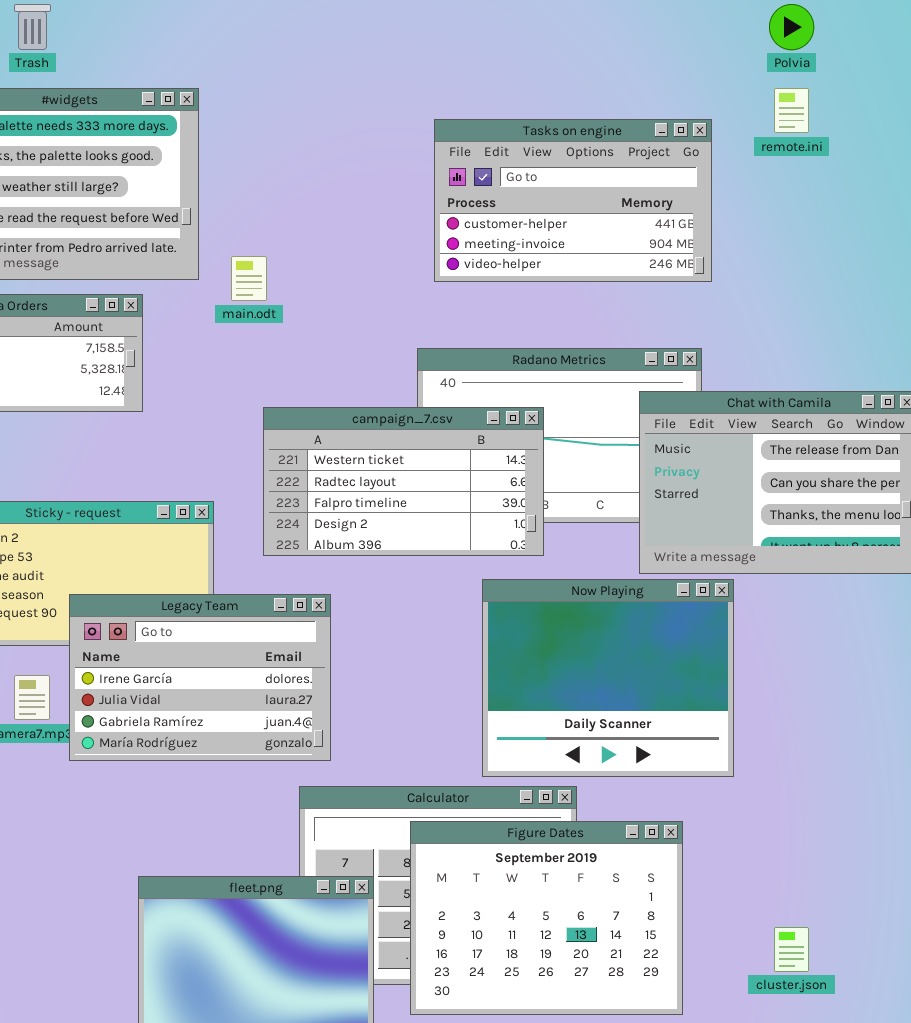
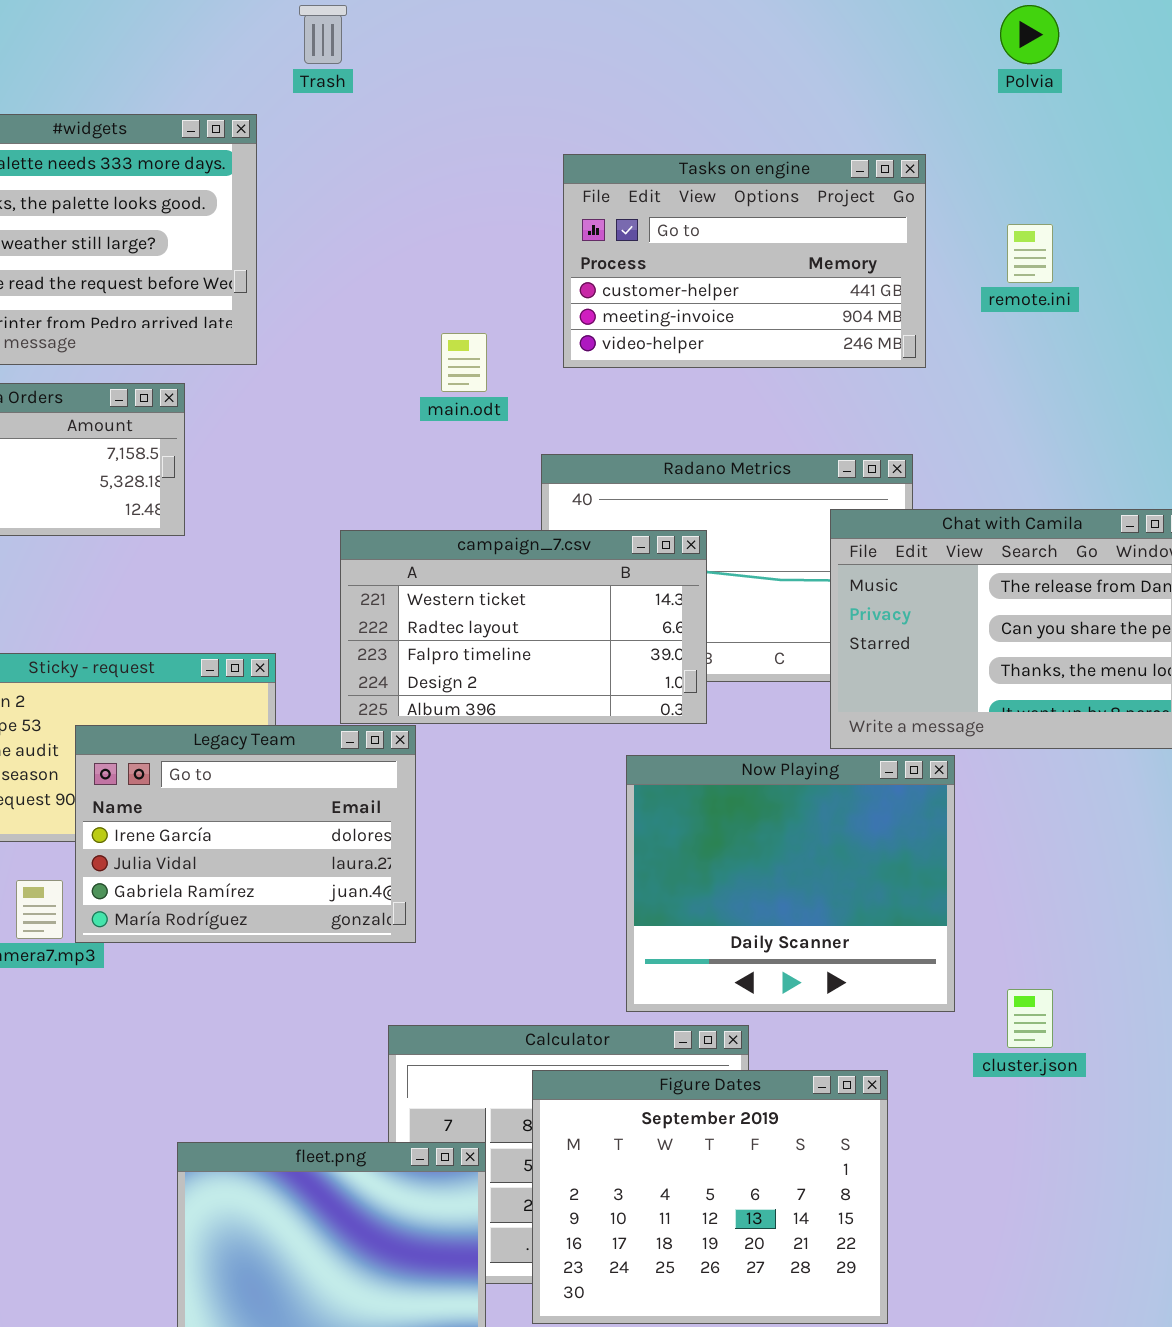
Trash: [14,4,51,50] -> [299,5,347,64], moved
remote.ini: [774,88,809,133] -> [1007,224,1053,283], moved
main.odt: [231,256,267,301] -> [441,333,487,392], moved
Legacy Team: [69,594,331,761] -> [75,725,416,943], moved
cluster.json: [774,927,809,972] -> [1007,989,1053,1048], moved

